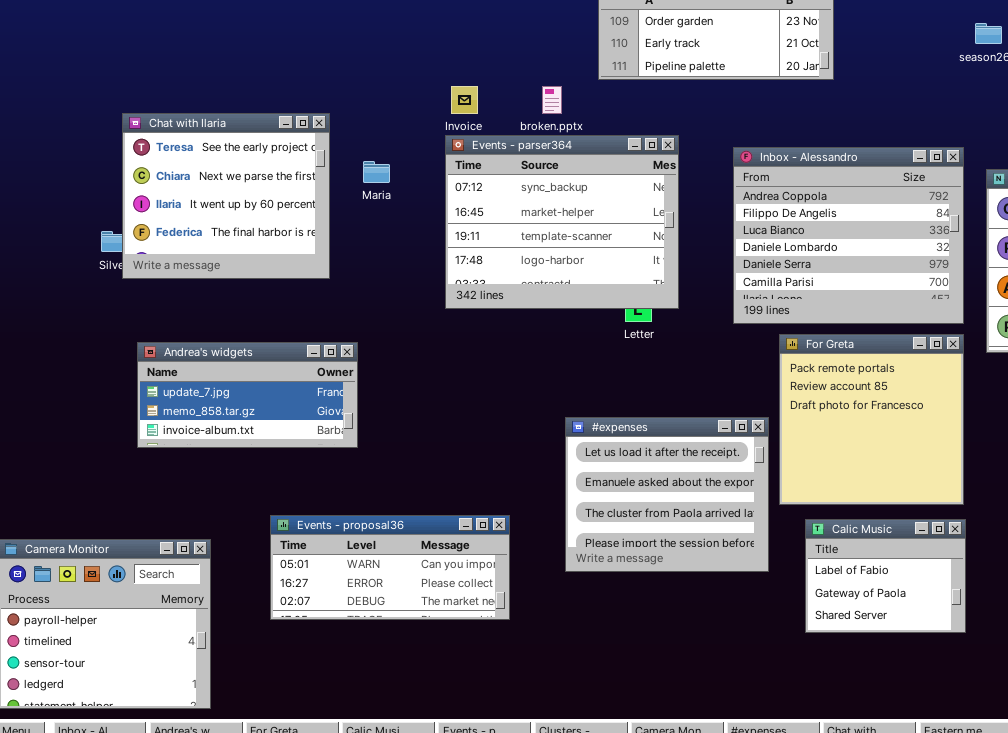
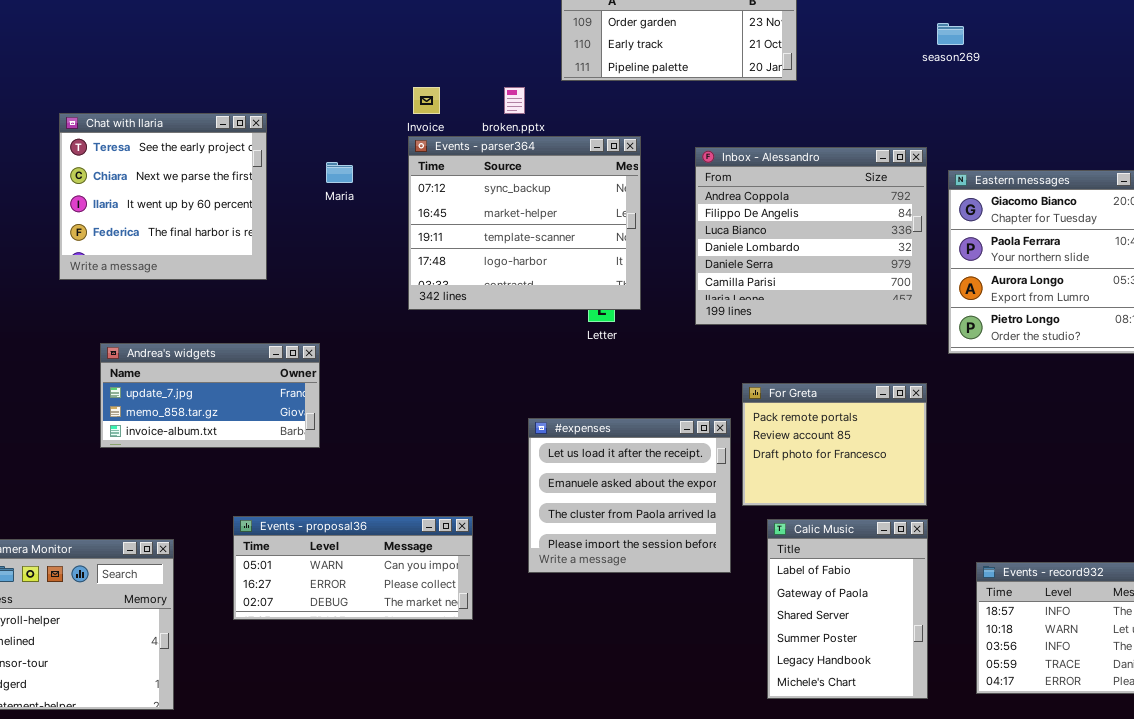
Chat with Ilaria: [122,113,330,279] -> [59,113,267,280], moved
For Greta: [779,334,964,505] -> [742,383,927,506], resized
Calic Music: [805,519,966,633] -> [767,519,928,699], resized

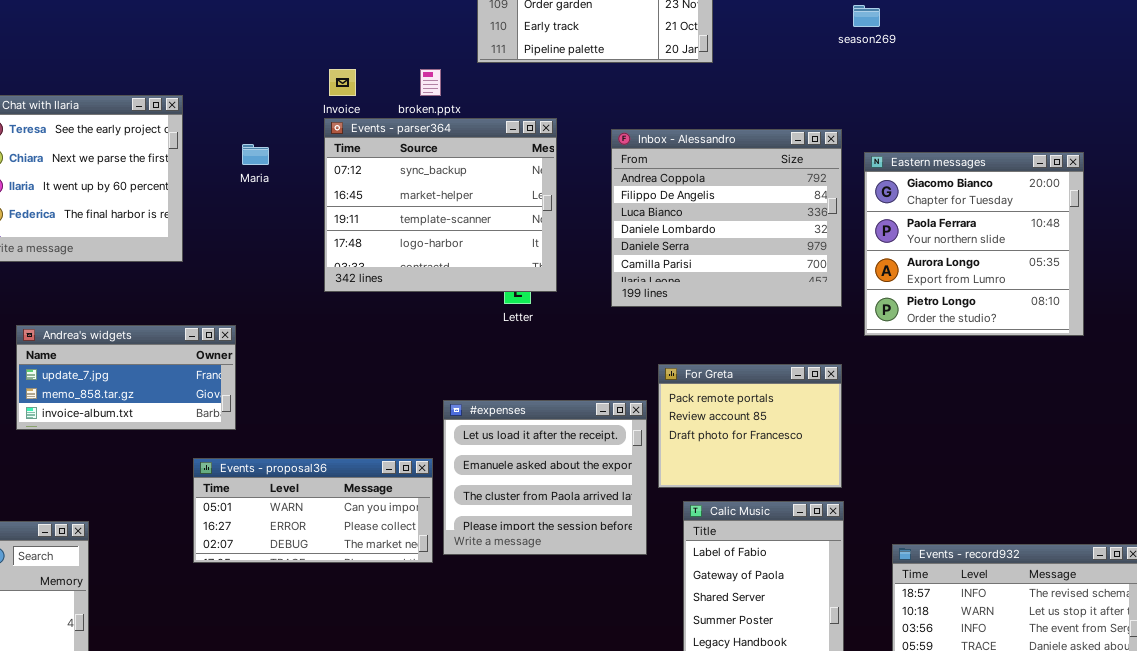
Events - proposal36: [233,516,473,620] -> [193,458,433,563], moved

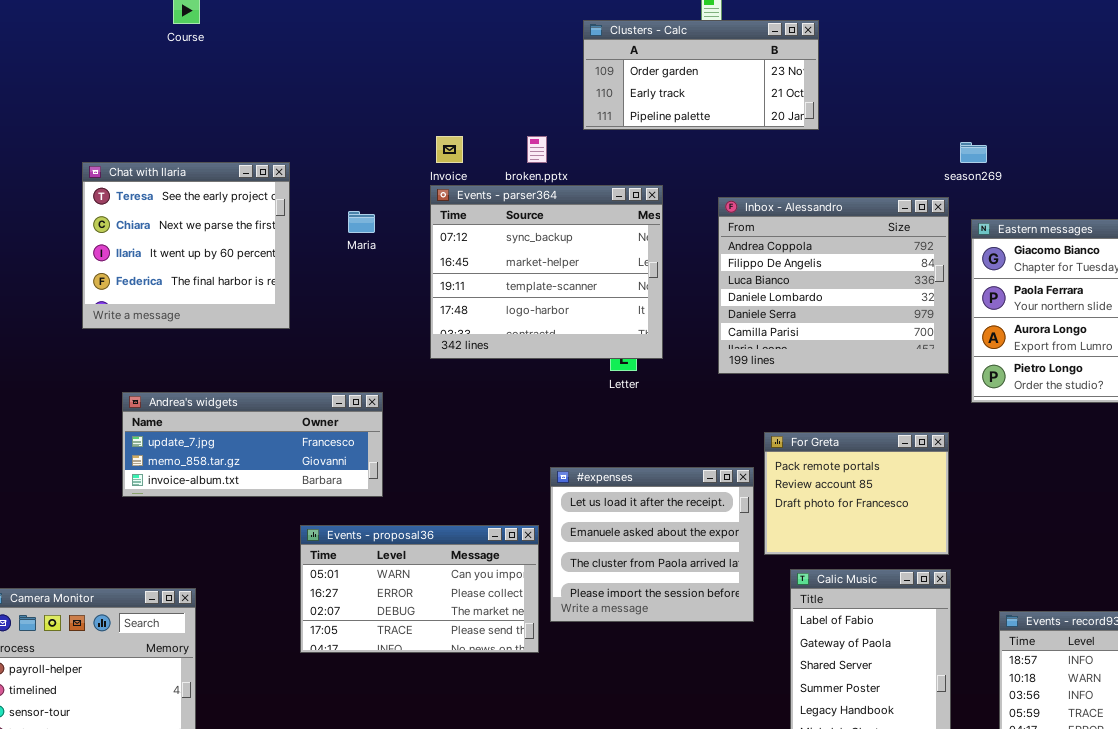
season269: [853,5,880,27] -> [960,142,987,163], moved
Andrea's widgets: [16,325,236,430] -> [122,392,383,497], resized
Events - proposal36: [193,458,433,563] -> [300,525,539,653], resized

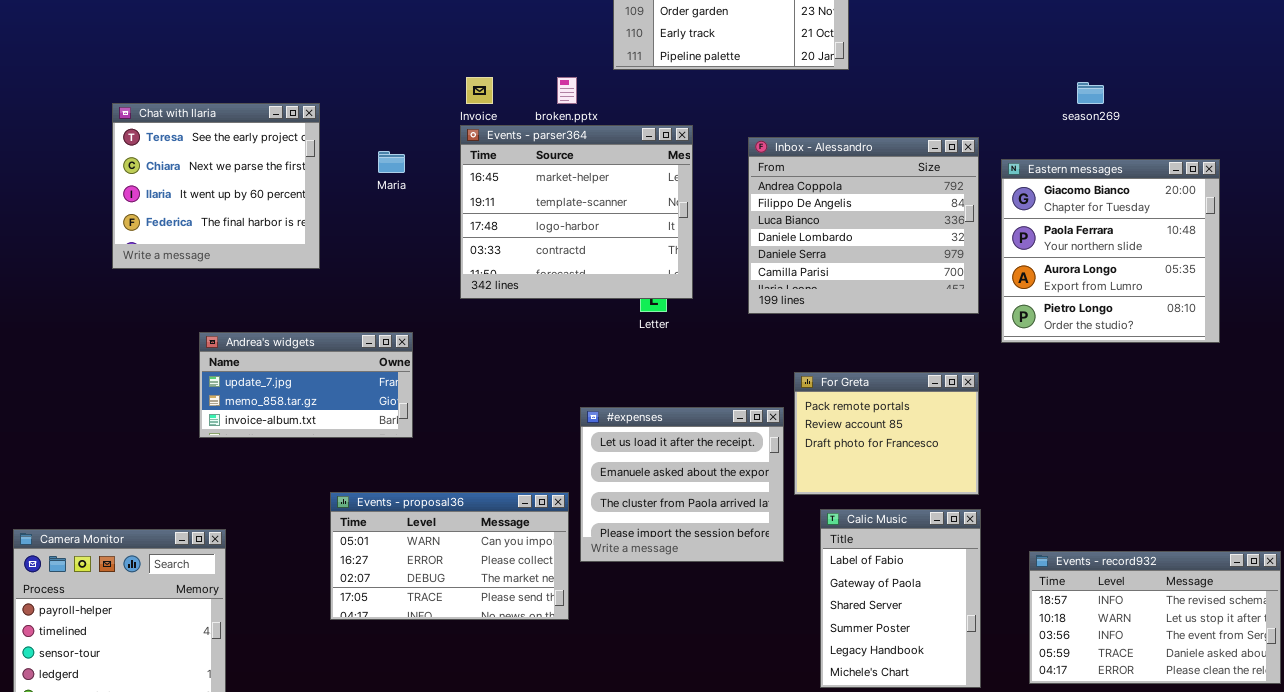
season269: [960,142,987,163] -> [1077,82,1104,104], moved
Events - parser364: [430,185,663,359] -> [460,125,693,299], scrolled down 1 row
Andrea's widgets: [122,392,383,497] -> [199,332,413,438], resized
Events - proposal36: [300,525,539,653] -> [330,492,569,620], moved

